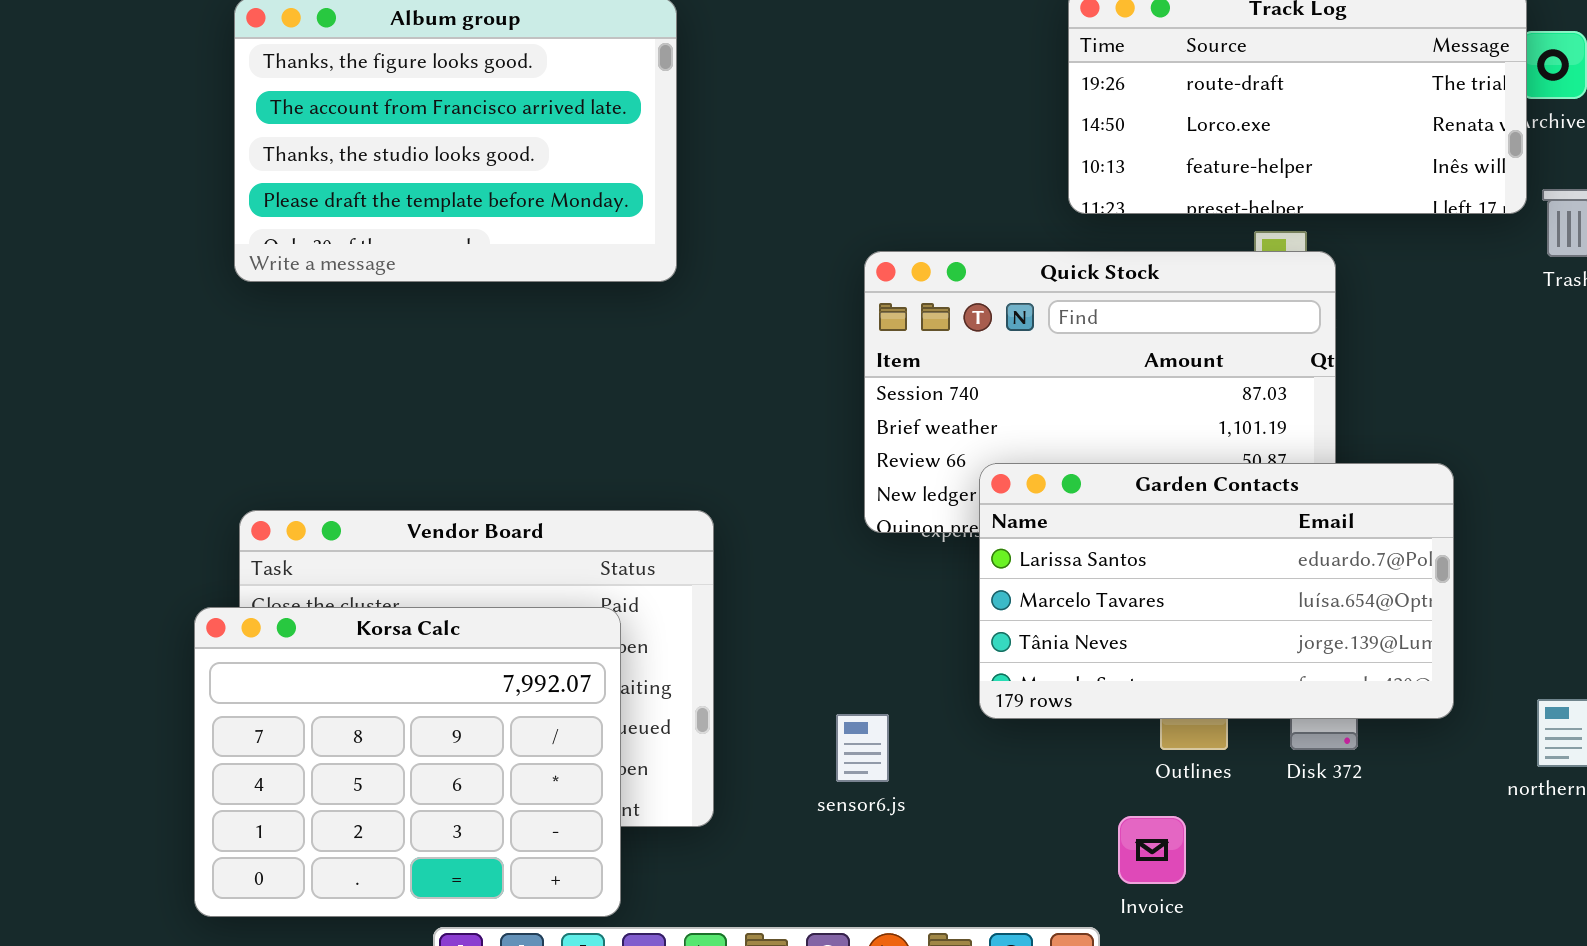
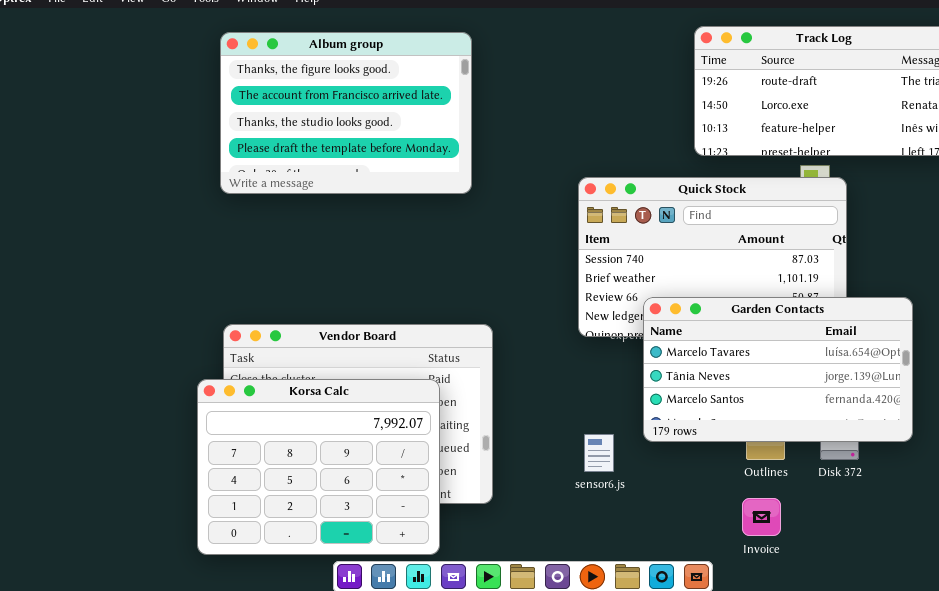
Garden Contacts: [979,463,1454,719] -> [643,297,913,442], scrolled down 1 row
sensor6.js: [836,714,889,782] -> [584,434,614,472], moved
Invoice: [1118,816,1186,884] -> [742,498,781,536], moved

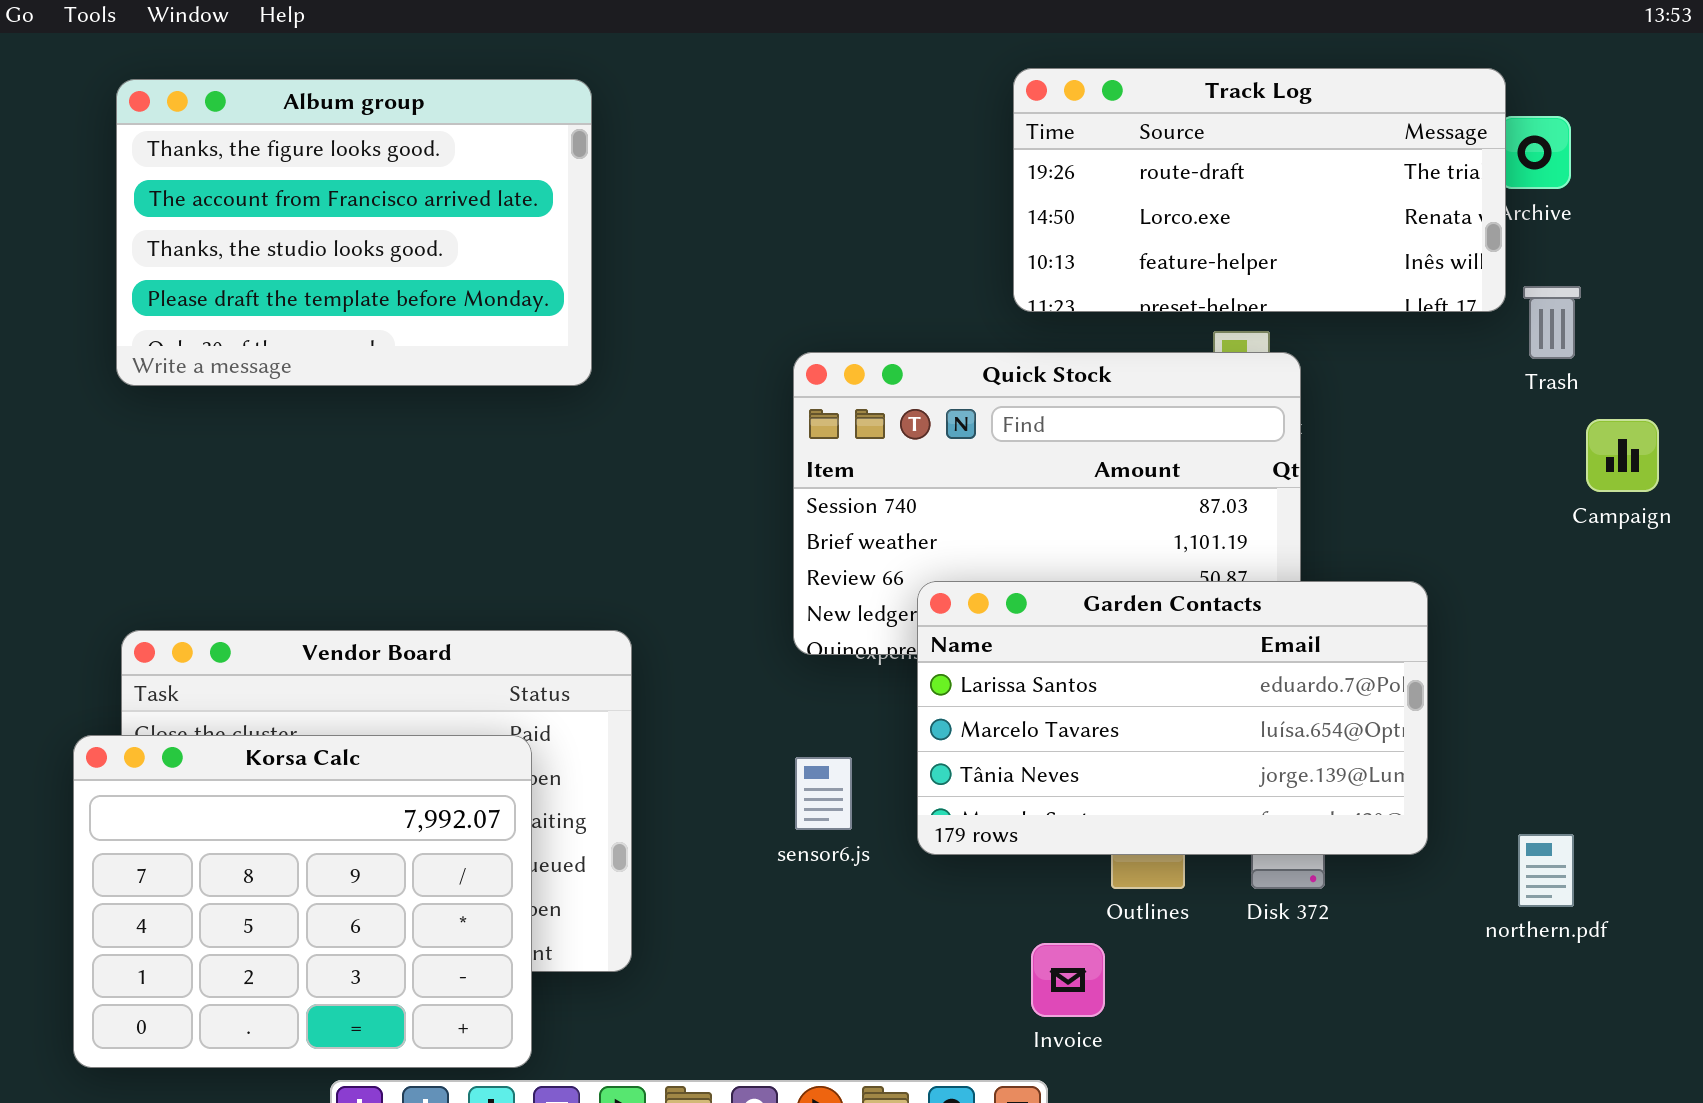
Garden Contacts: [643,297,913,442] -> [917,581,1428,855], scrolled up 1 row
sensor6.js: [584,434,614,472] -> [795,757,852,830], moved
Invoice: [742,498,781,536] -> [1031,943,1105,1017], moved

